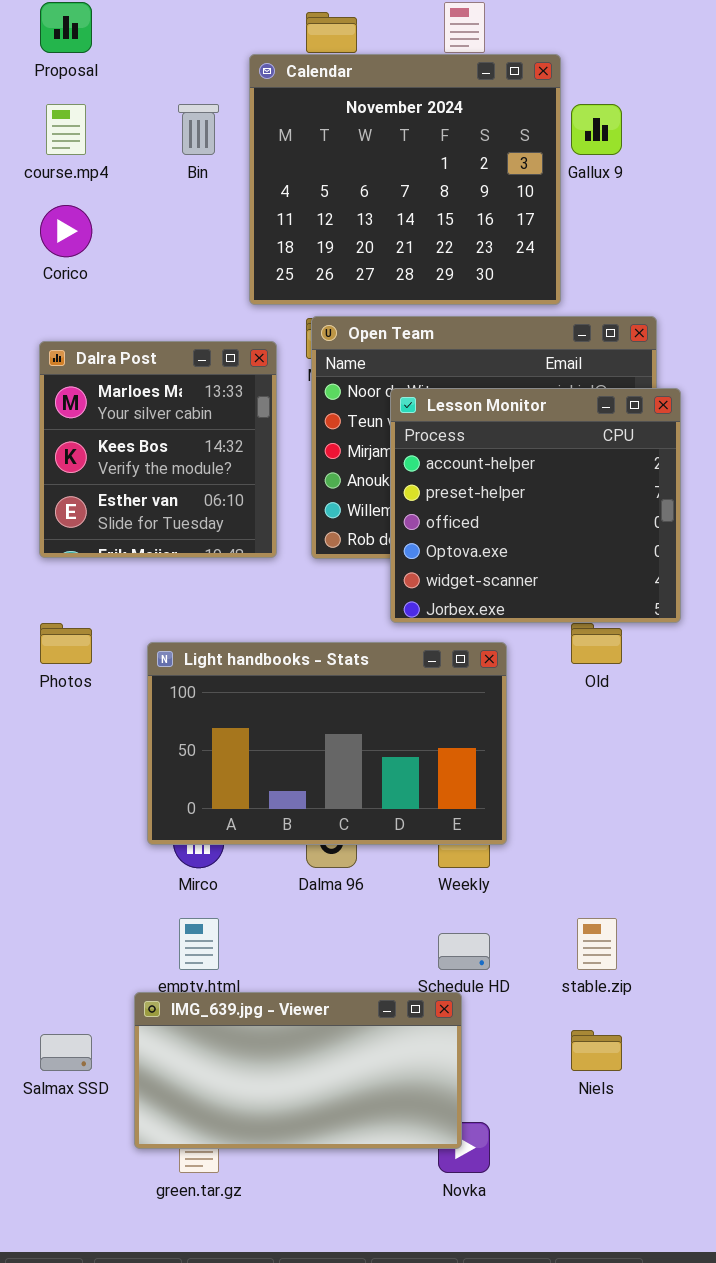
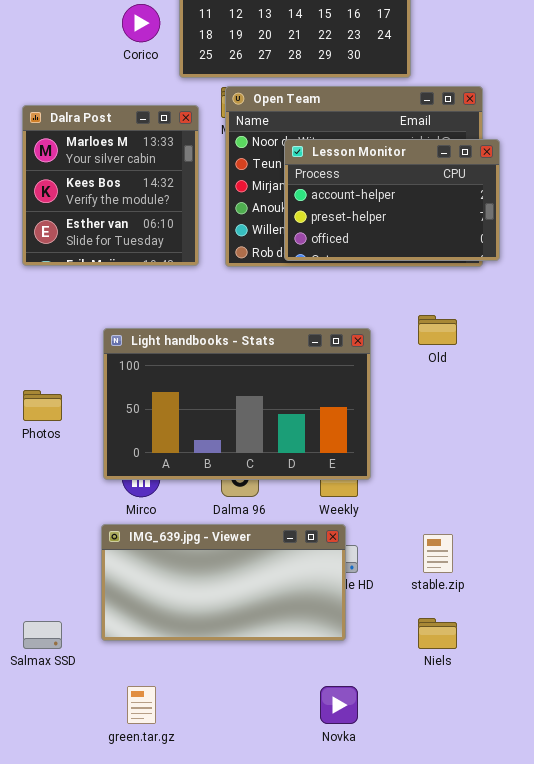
Corico: [40,205,92,257] -> [122,4,160,42], moved
Lesson Monitor: [390,388,681,623] -> [284,139,500,261], resized
Photos: [40,623,92,664] -> [23,390,62,421], moved
IMG_639.jpg - Viewer: [134,992,462,1149] -> [101,524,346,641], moved

